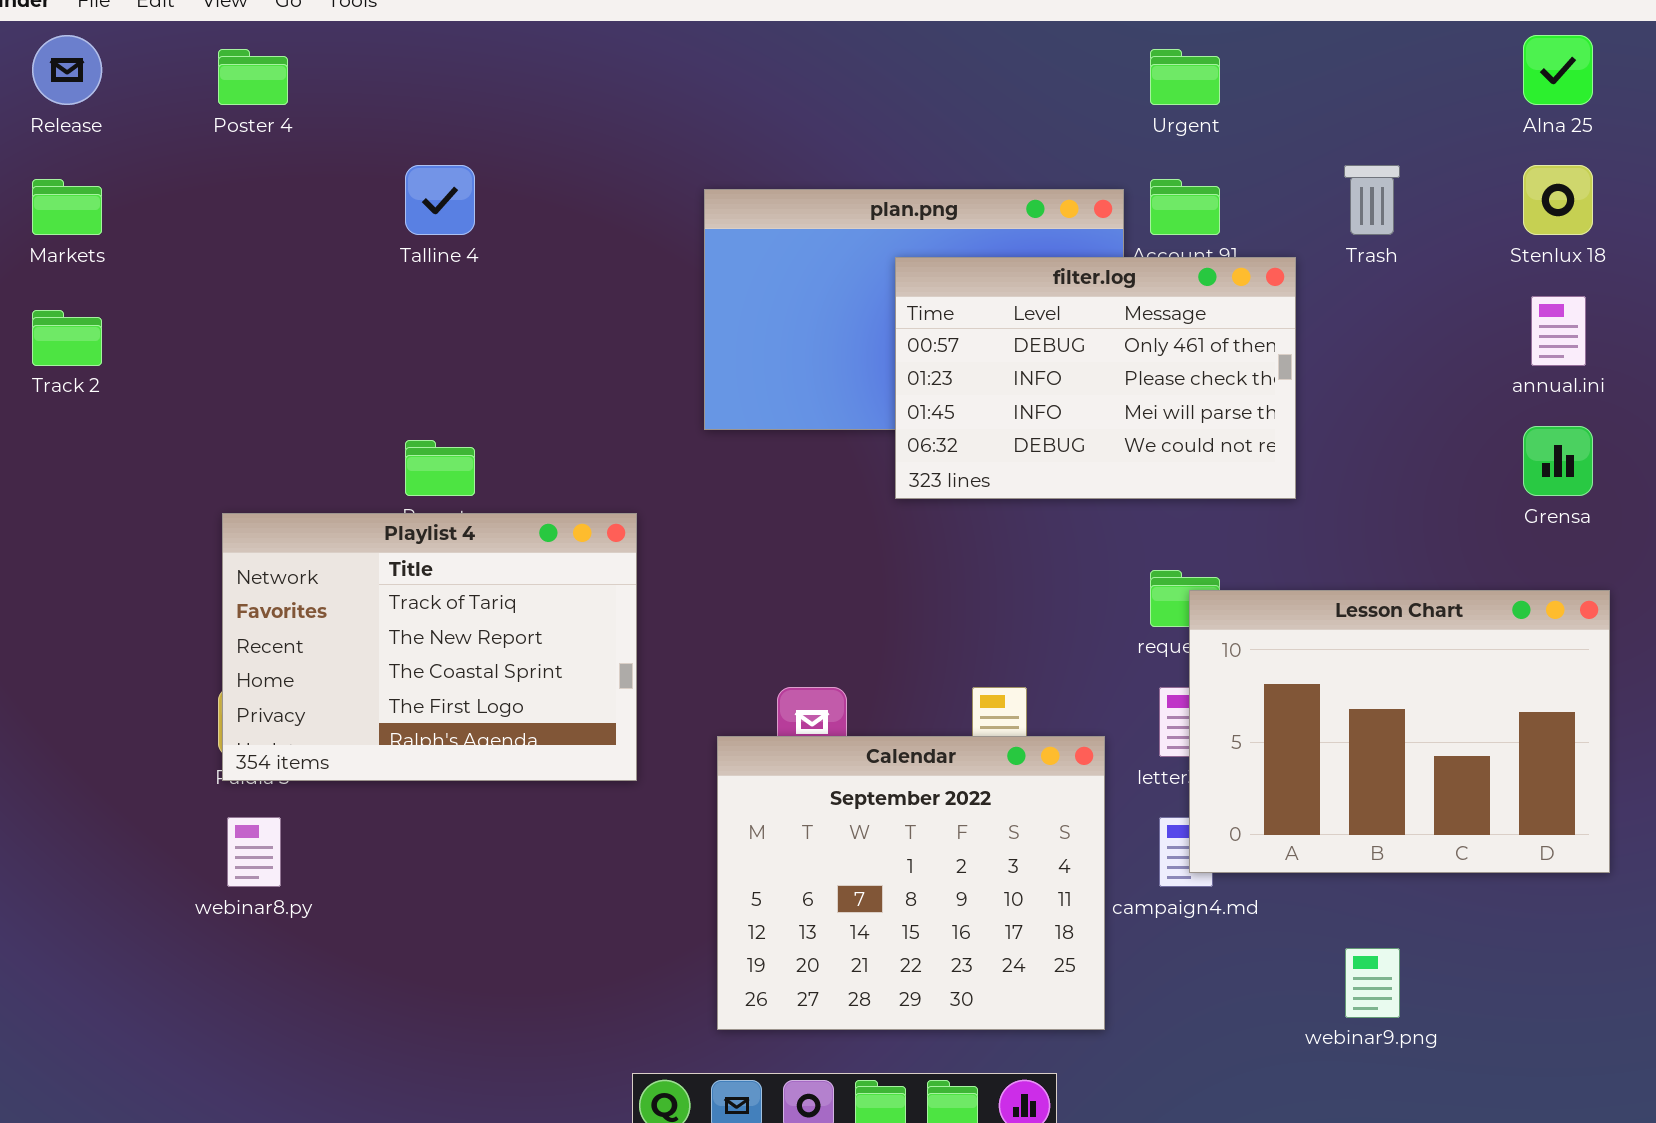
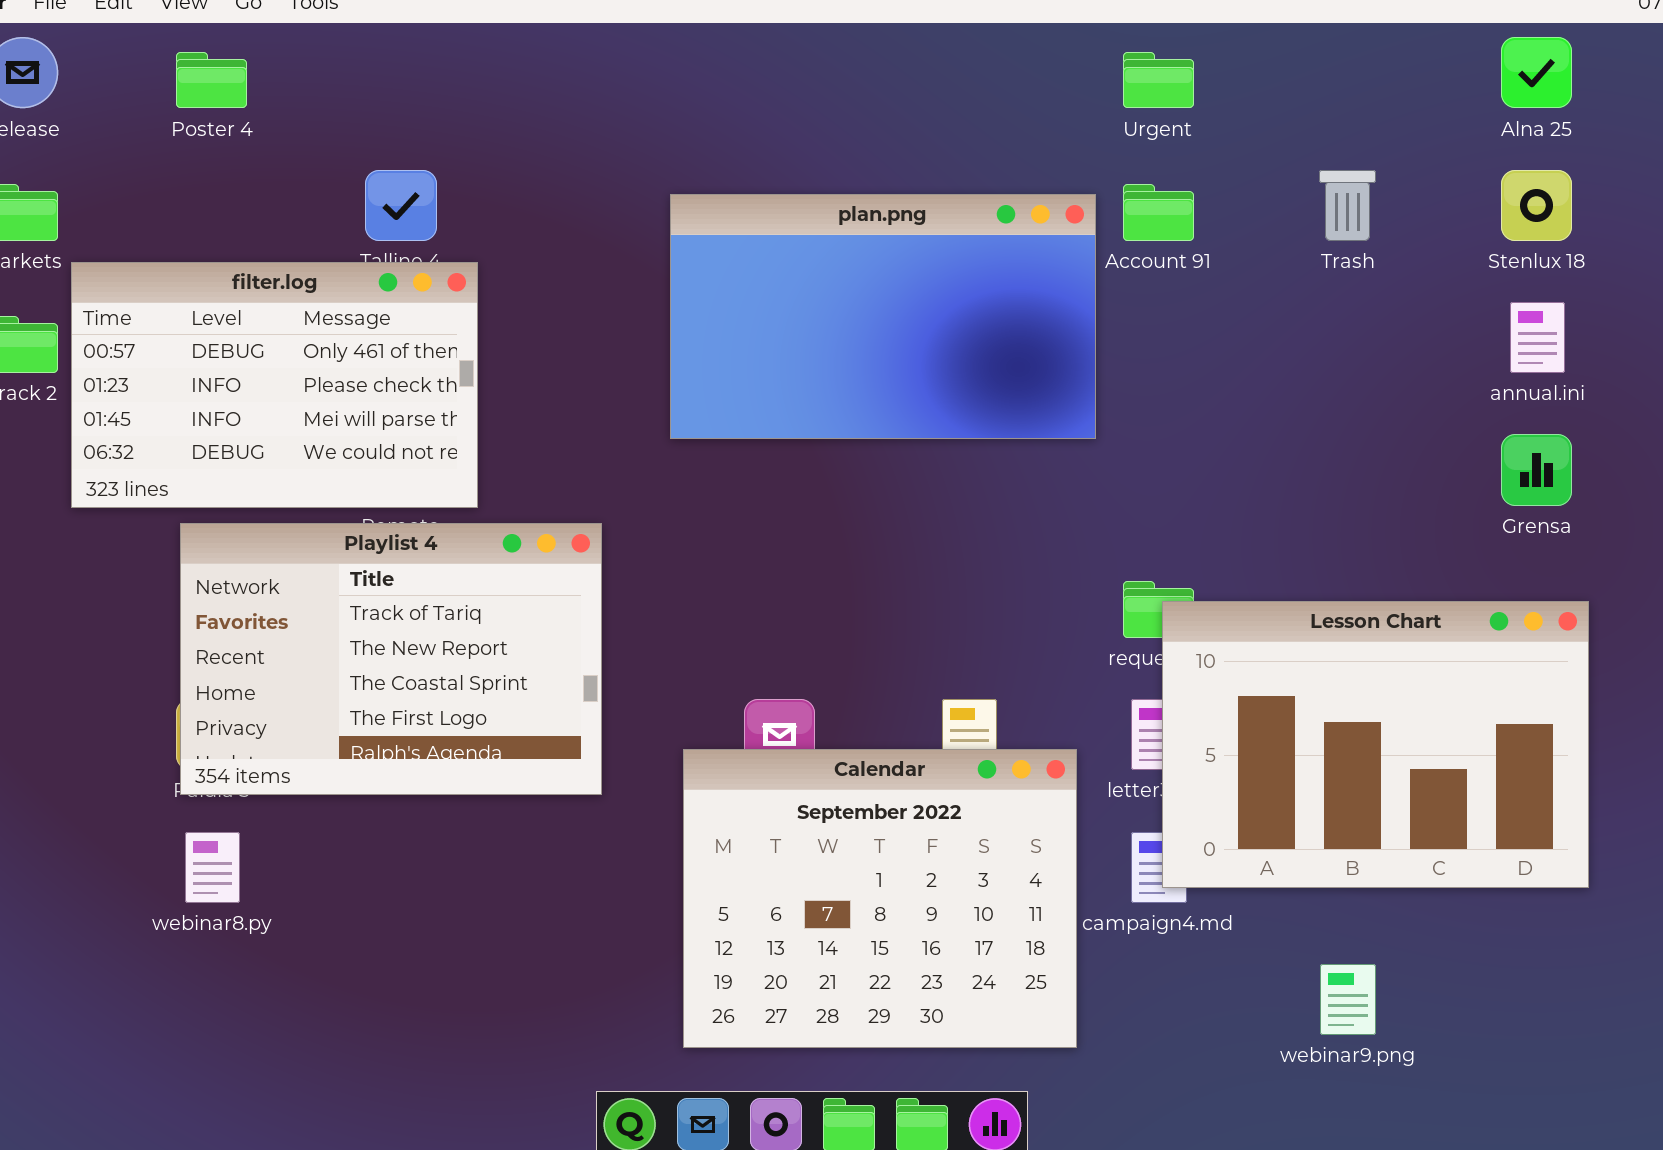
filter.log: [895,257,1296,499] -> [71,262,478,508], moved

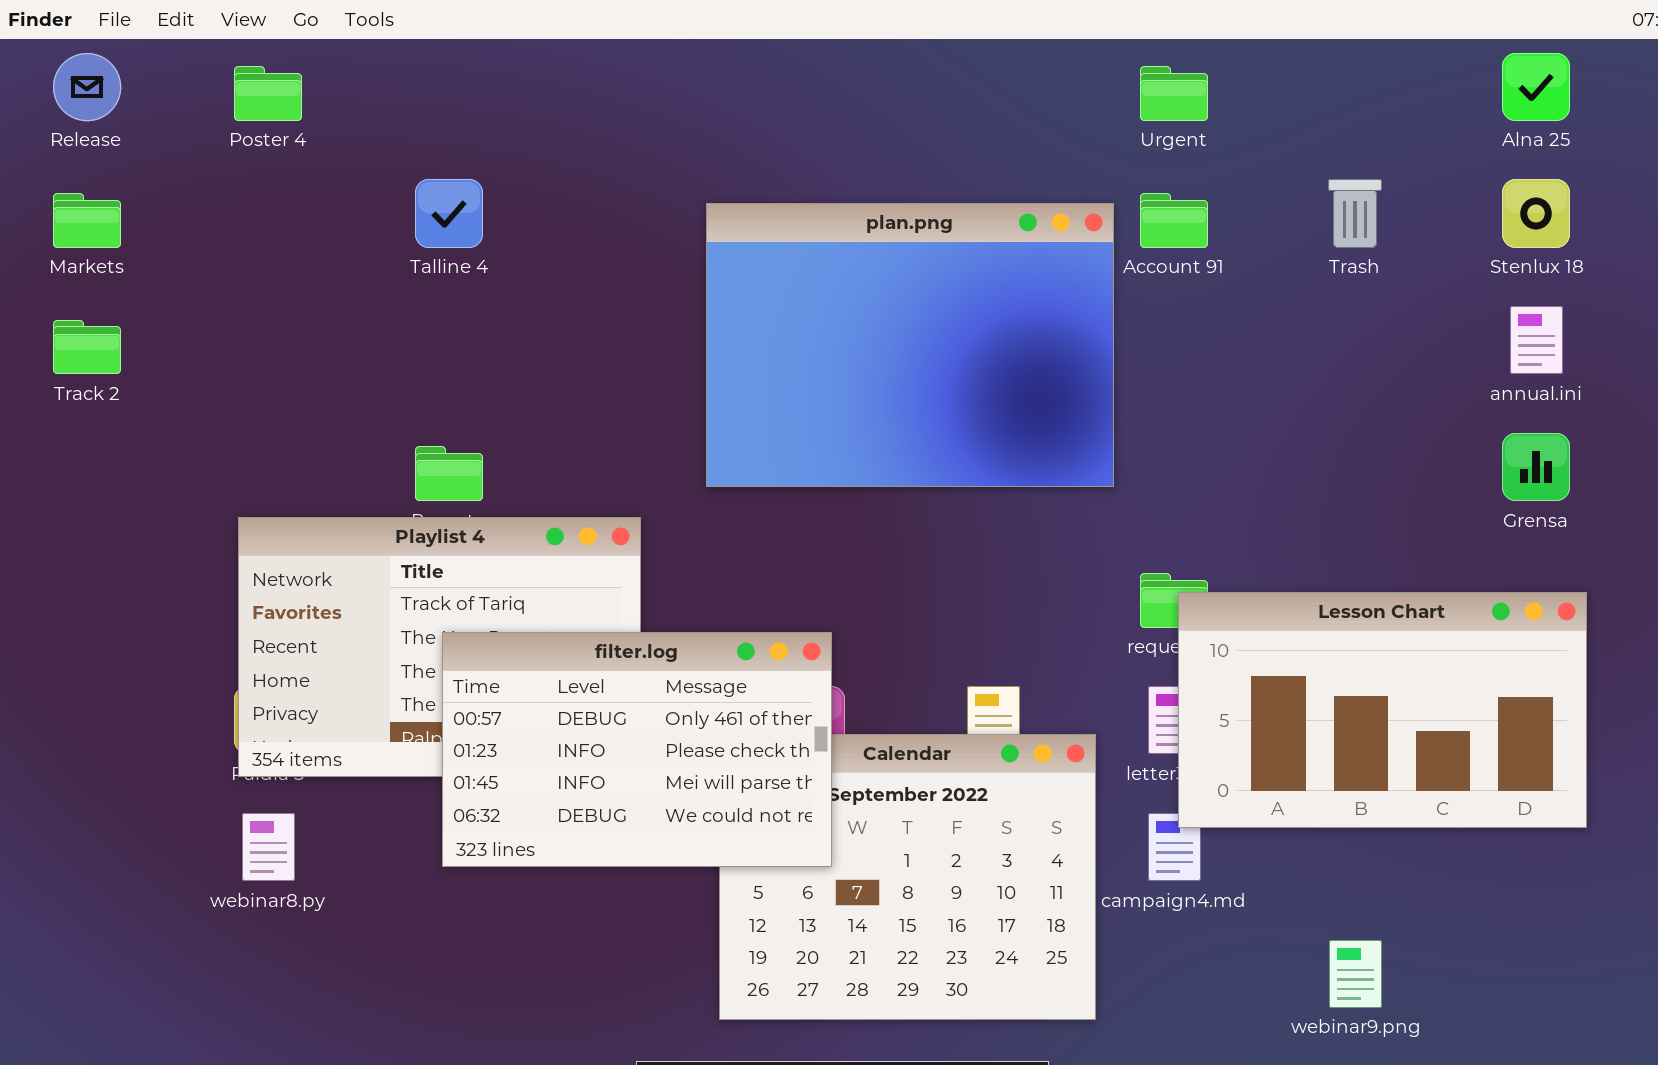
plan.png: [670,194,1096,439] -> [706,203,1114,487], resized
filter.log: [71,262,478,508] -> [442,632,832,867], moved
Lesson Chart: [1162,601,1589,888] -> [1178,592,1587,828], resized

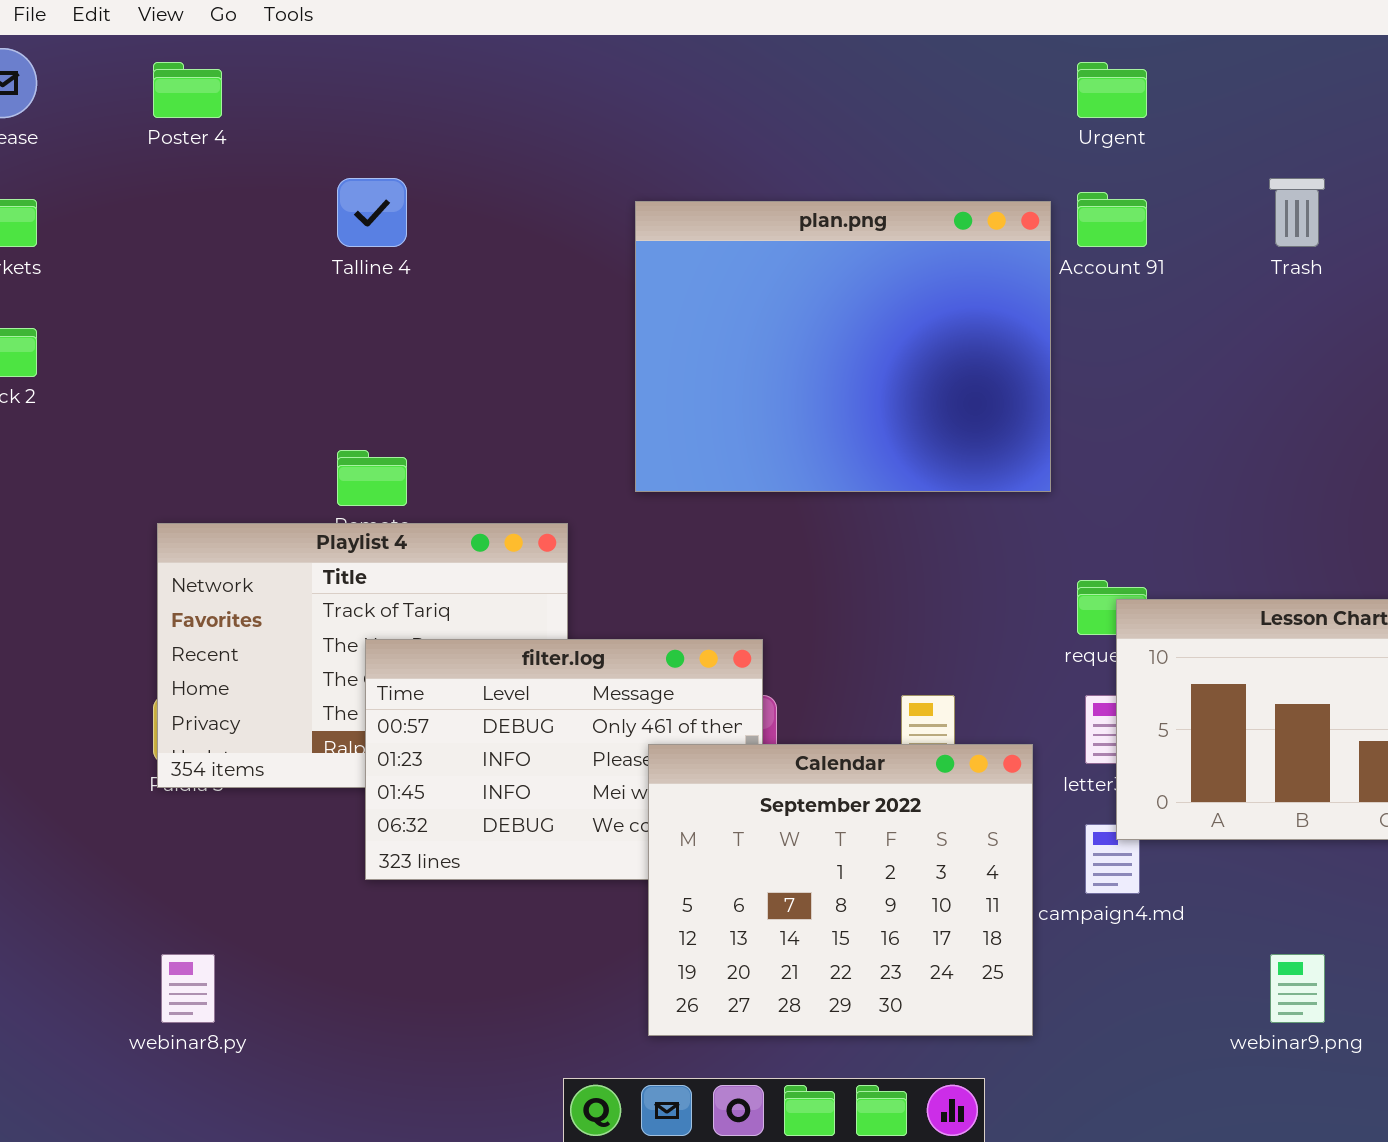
Calendar: [719,734,1096,1020] -> [648,744,1033,1036], raised
webinar8.py: [242,813,295,881] -> [161,954,215,1023], moved

